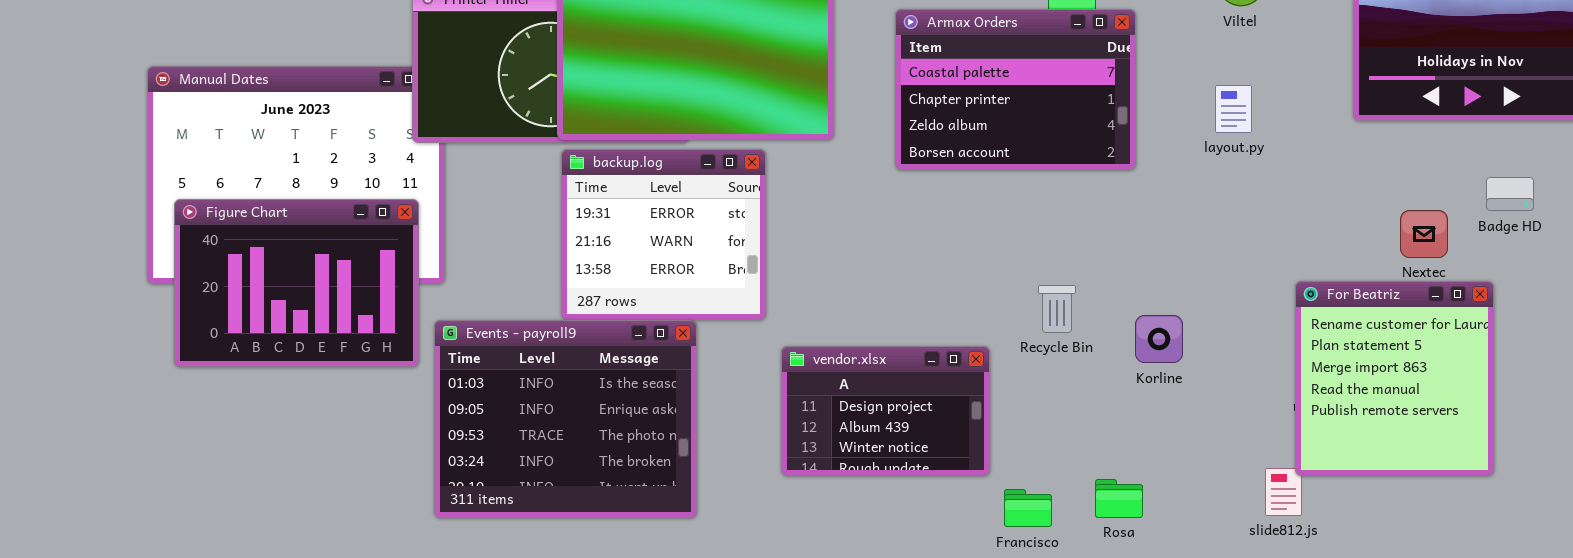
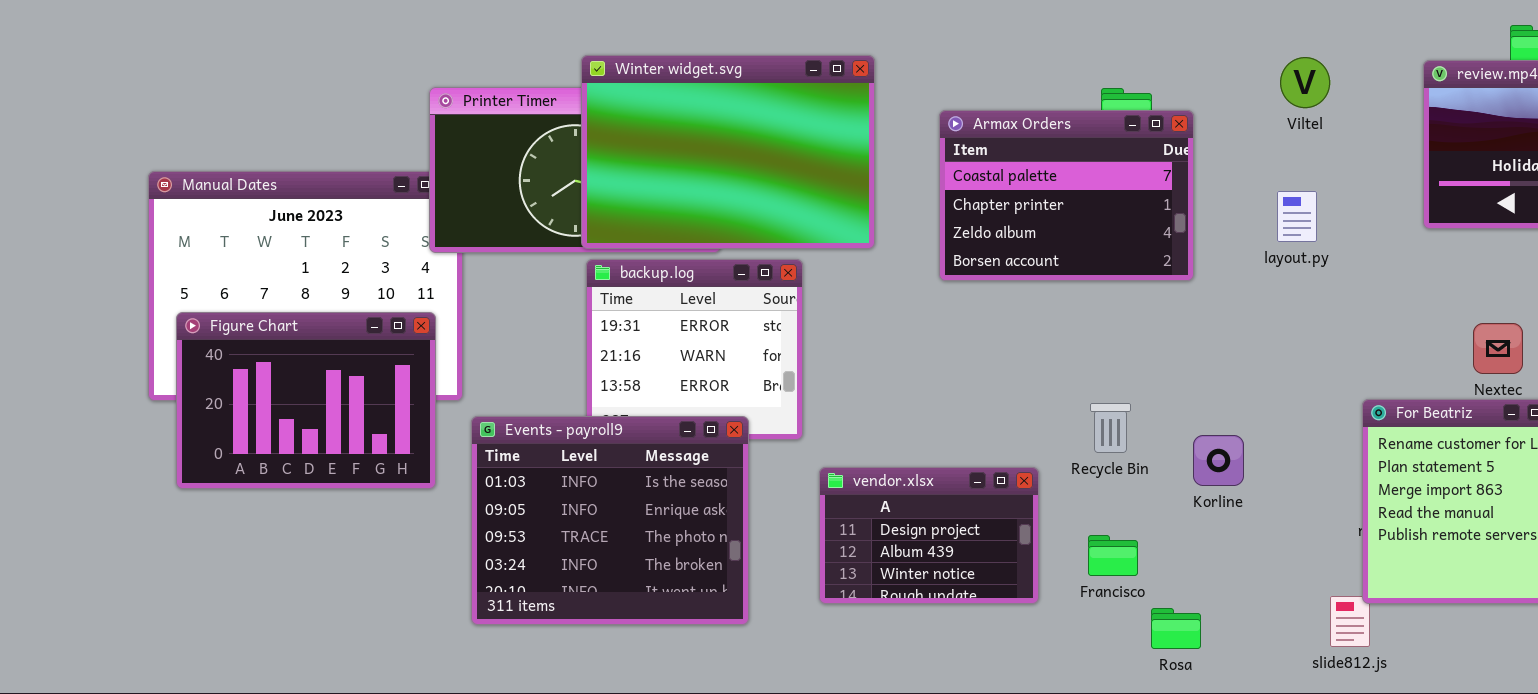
Events - payroll9: [434,320,697,518] -> [471,416,749,625], moved
Francisco: [1004,489,1052,527] -> [1088,535,1138,576], moved

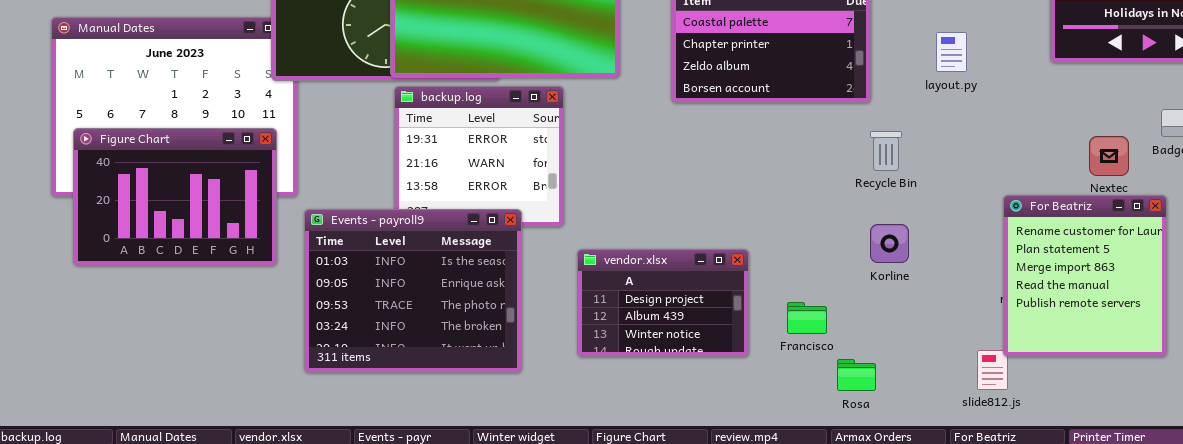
Recycle Bin: [1090,403,1131,453] -> [870,131,902,171], moved

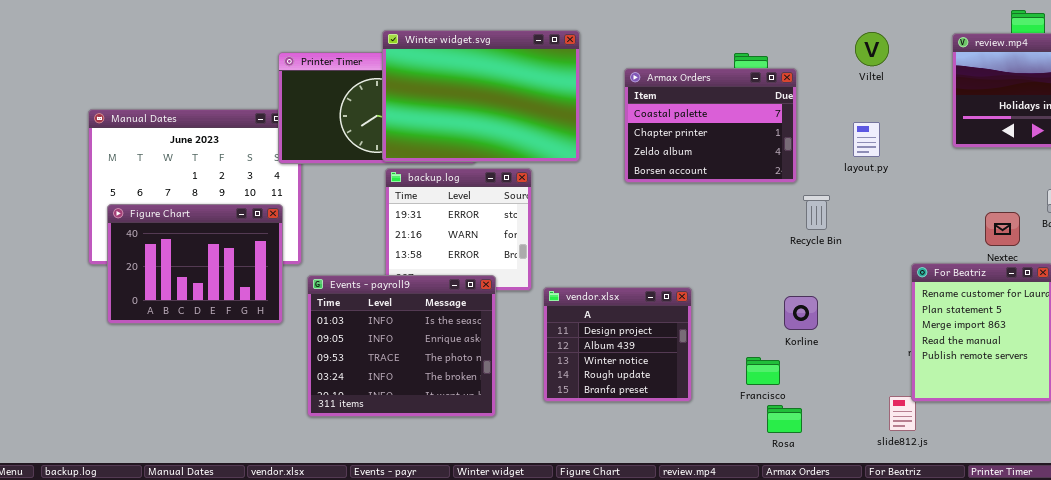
Recycle Bin: [870,131,902,171] -> [803,195,830,230], moved
Korline: [870,224,909,263] -> [784,296,818,330], moved
vendor.xlsx: [577,249,749,357] -> [543,287,692,402], resized
Francisco: [787,302,827,334] -> [746,357,780,385], moved

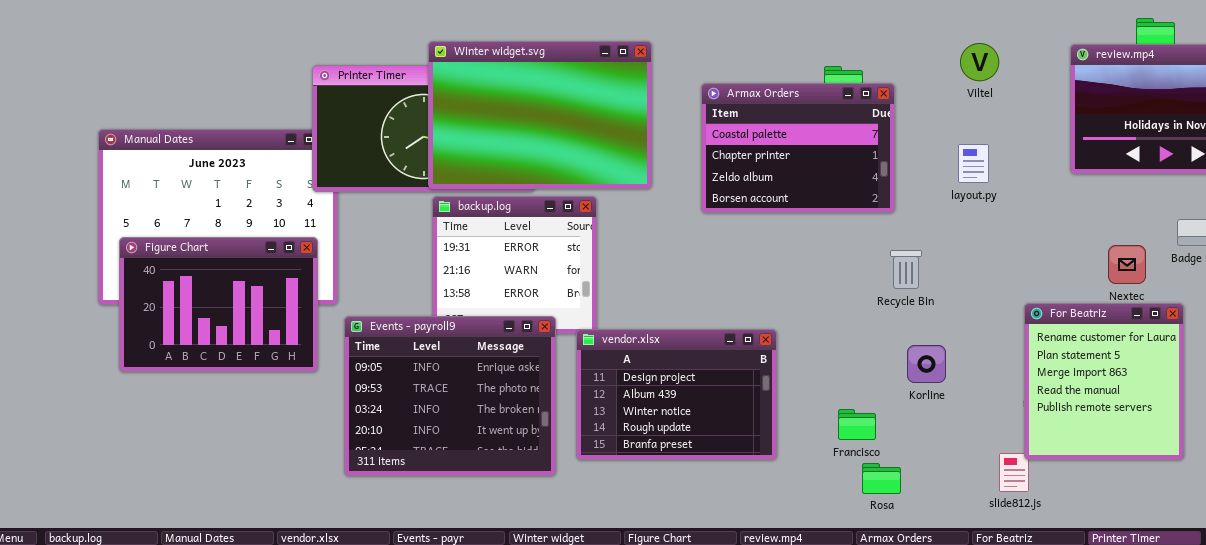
Recycle Bin: [803,195,830,230] -> [890,250,922,289], moved
Events - payroll9: [307,275,496,417] -> [344,316,556,476], scrolled down 1 row
vendor.xlsx: [543,287,692,402] -> [576,329,777,460], resized
Korline: [784,296,818,330] -> [907,345,946,383], moved

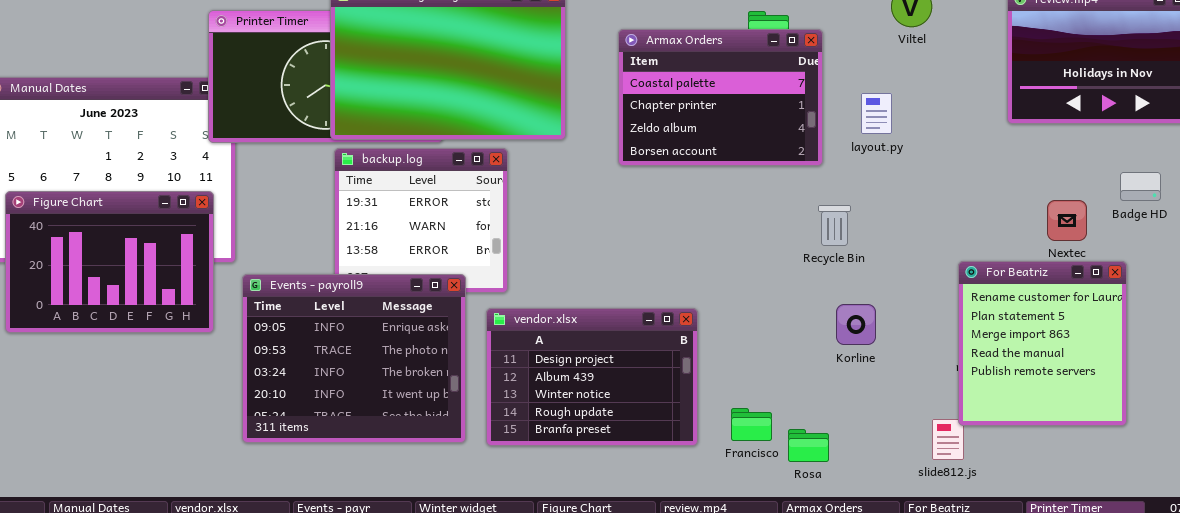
layout.py: [958,144,989,183] -> [861,93,892,134], moved
vendor.xlsx: [576,329,777,460] -> [486,308,698,446], moved
Francisco: [838,409,876,440] -> [731,408,772,441], moved

